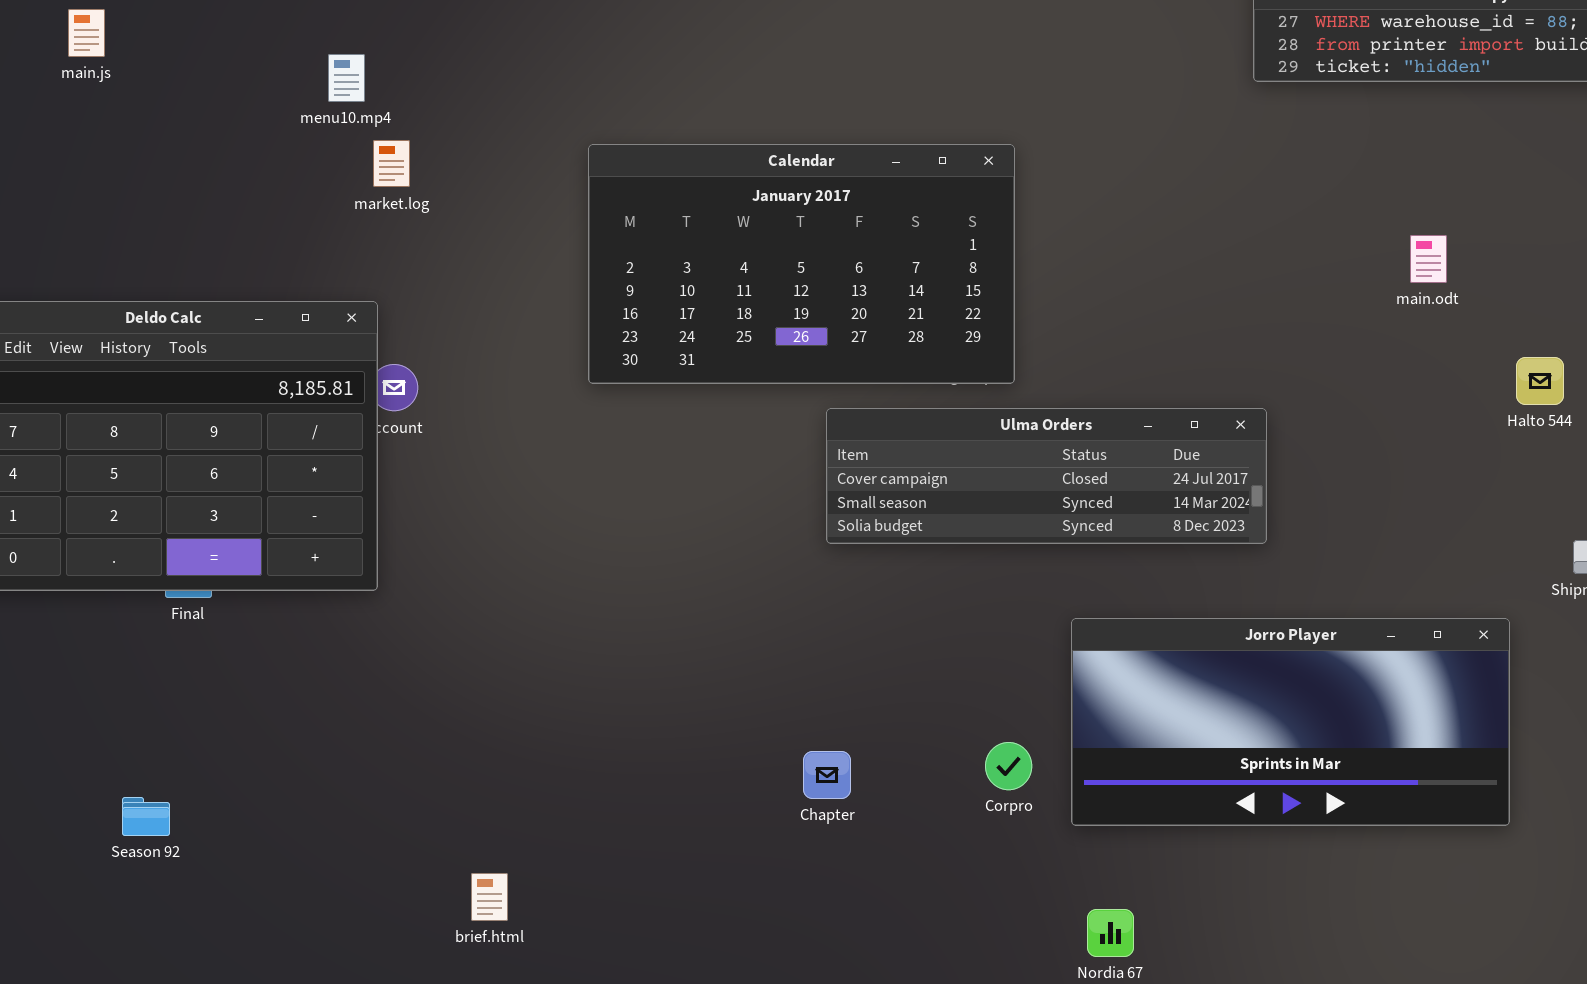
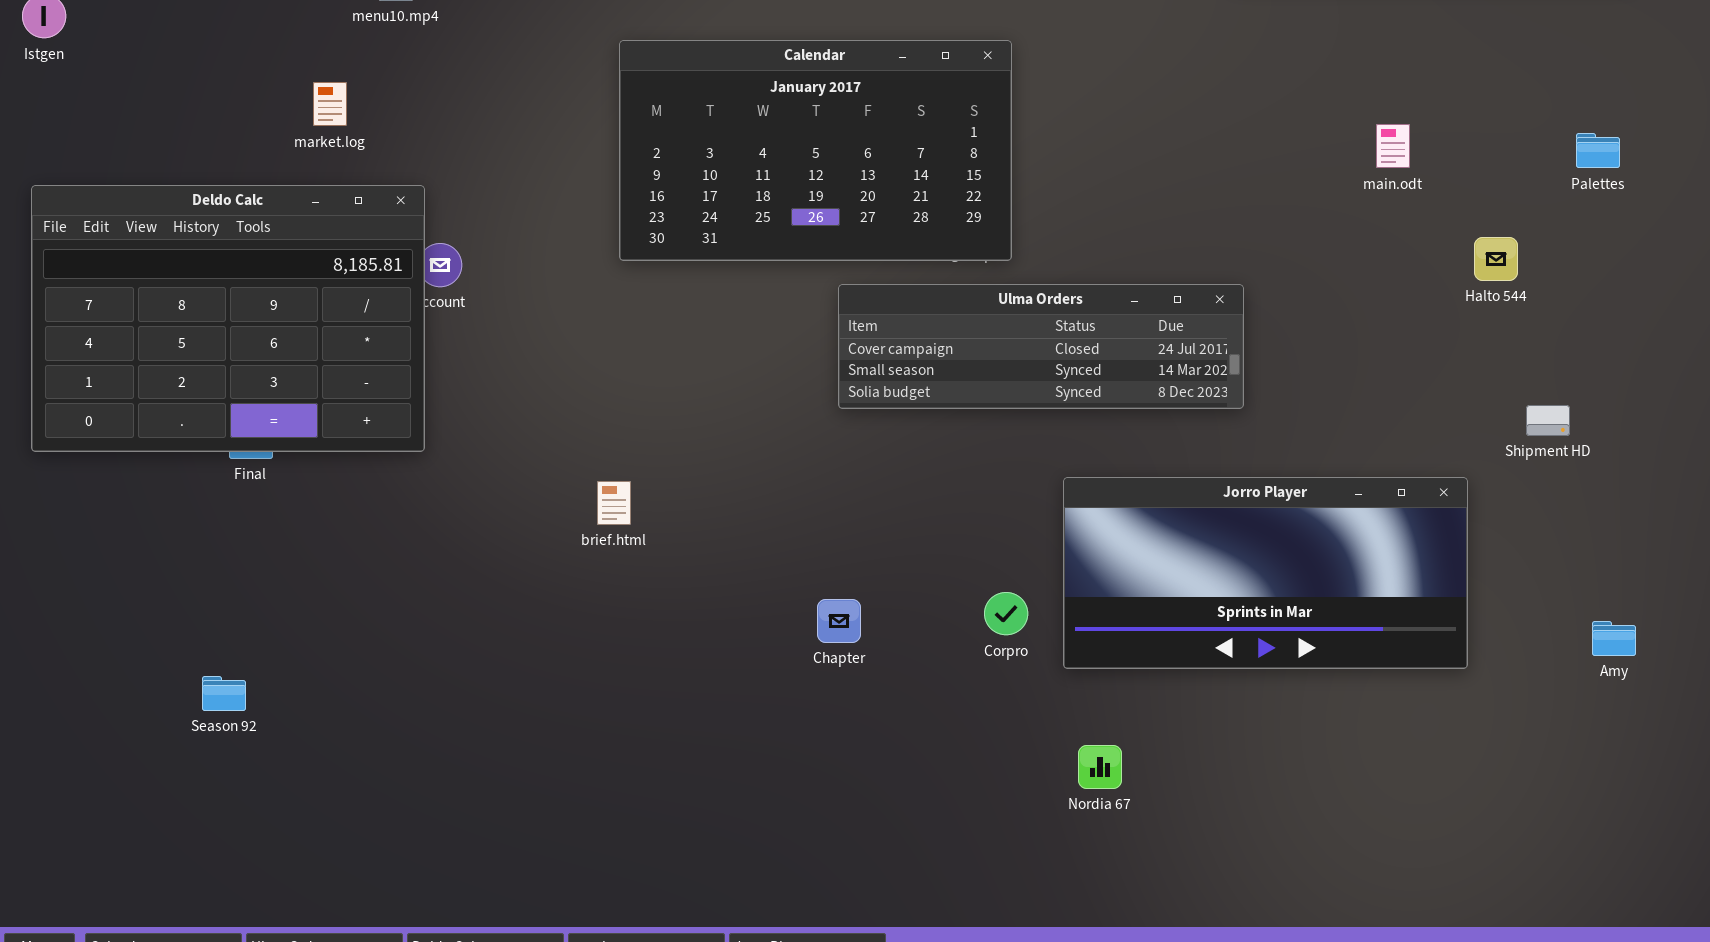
market.log: [373,140,410,187] -> [313,82,347,126], moved
Season 92: [122,797,170,836] -> [202,676,246,711], moved
brief.html: [471,873,508,921] -> [597,481,631,525], moved

